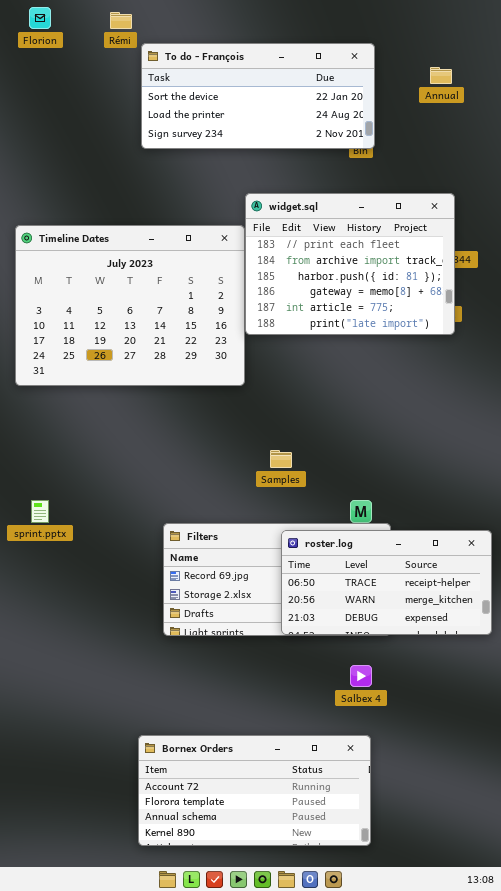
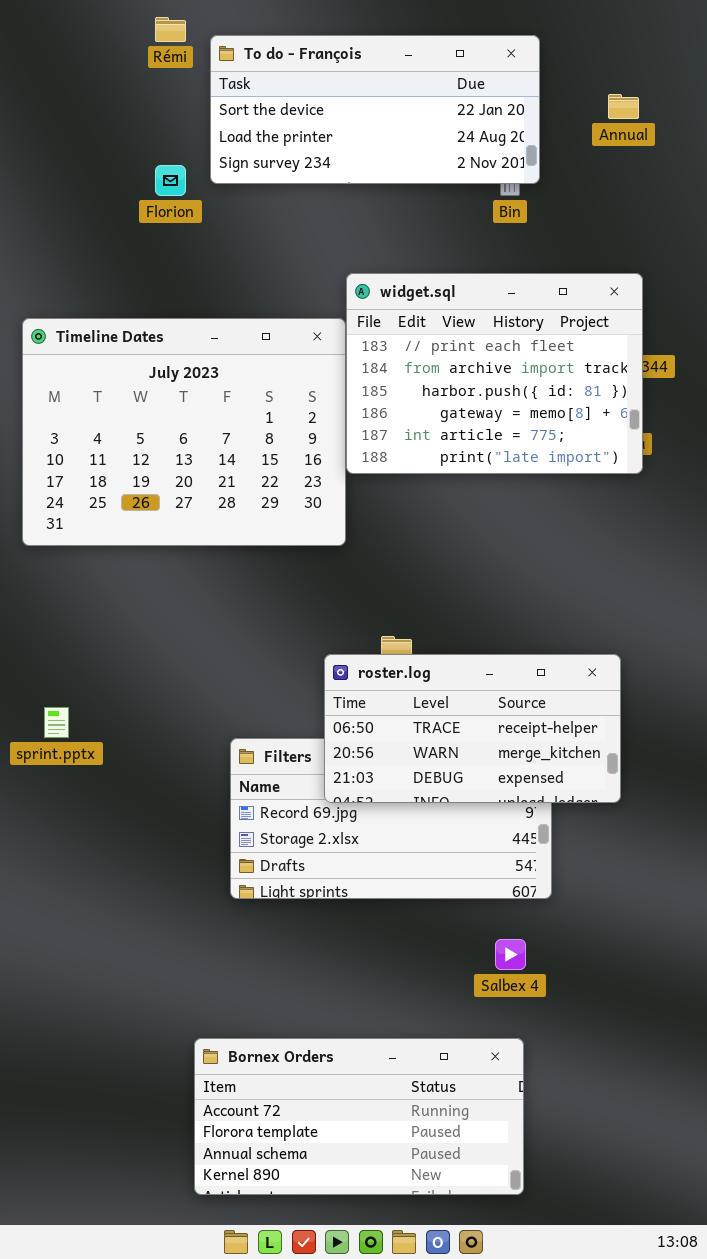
Florion: [29,7,51,29] -> [155,165,186,196], moved
To do - François: [141,43,375,149] -> [210,35,540,184], moved
roster.log: [281,530,492,635] -> [324,654,621,803], moved

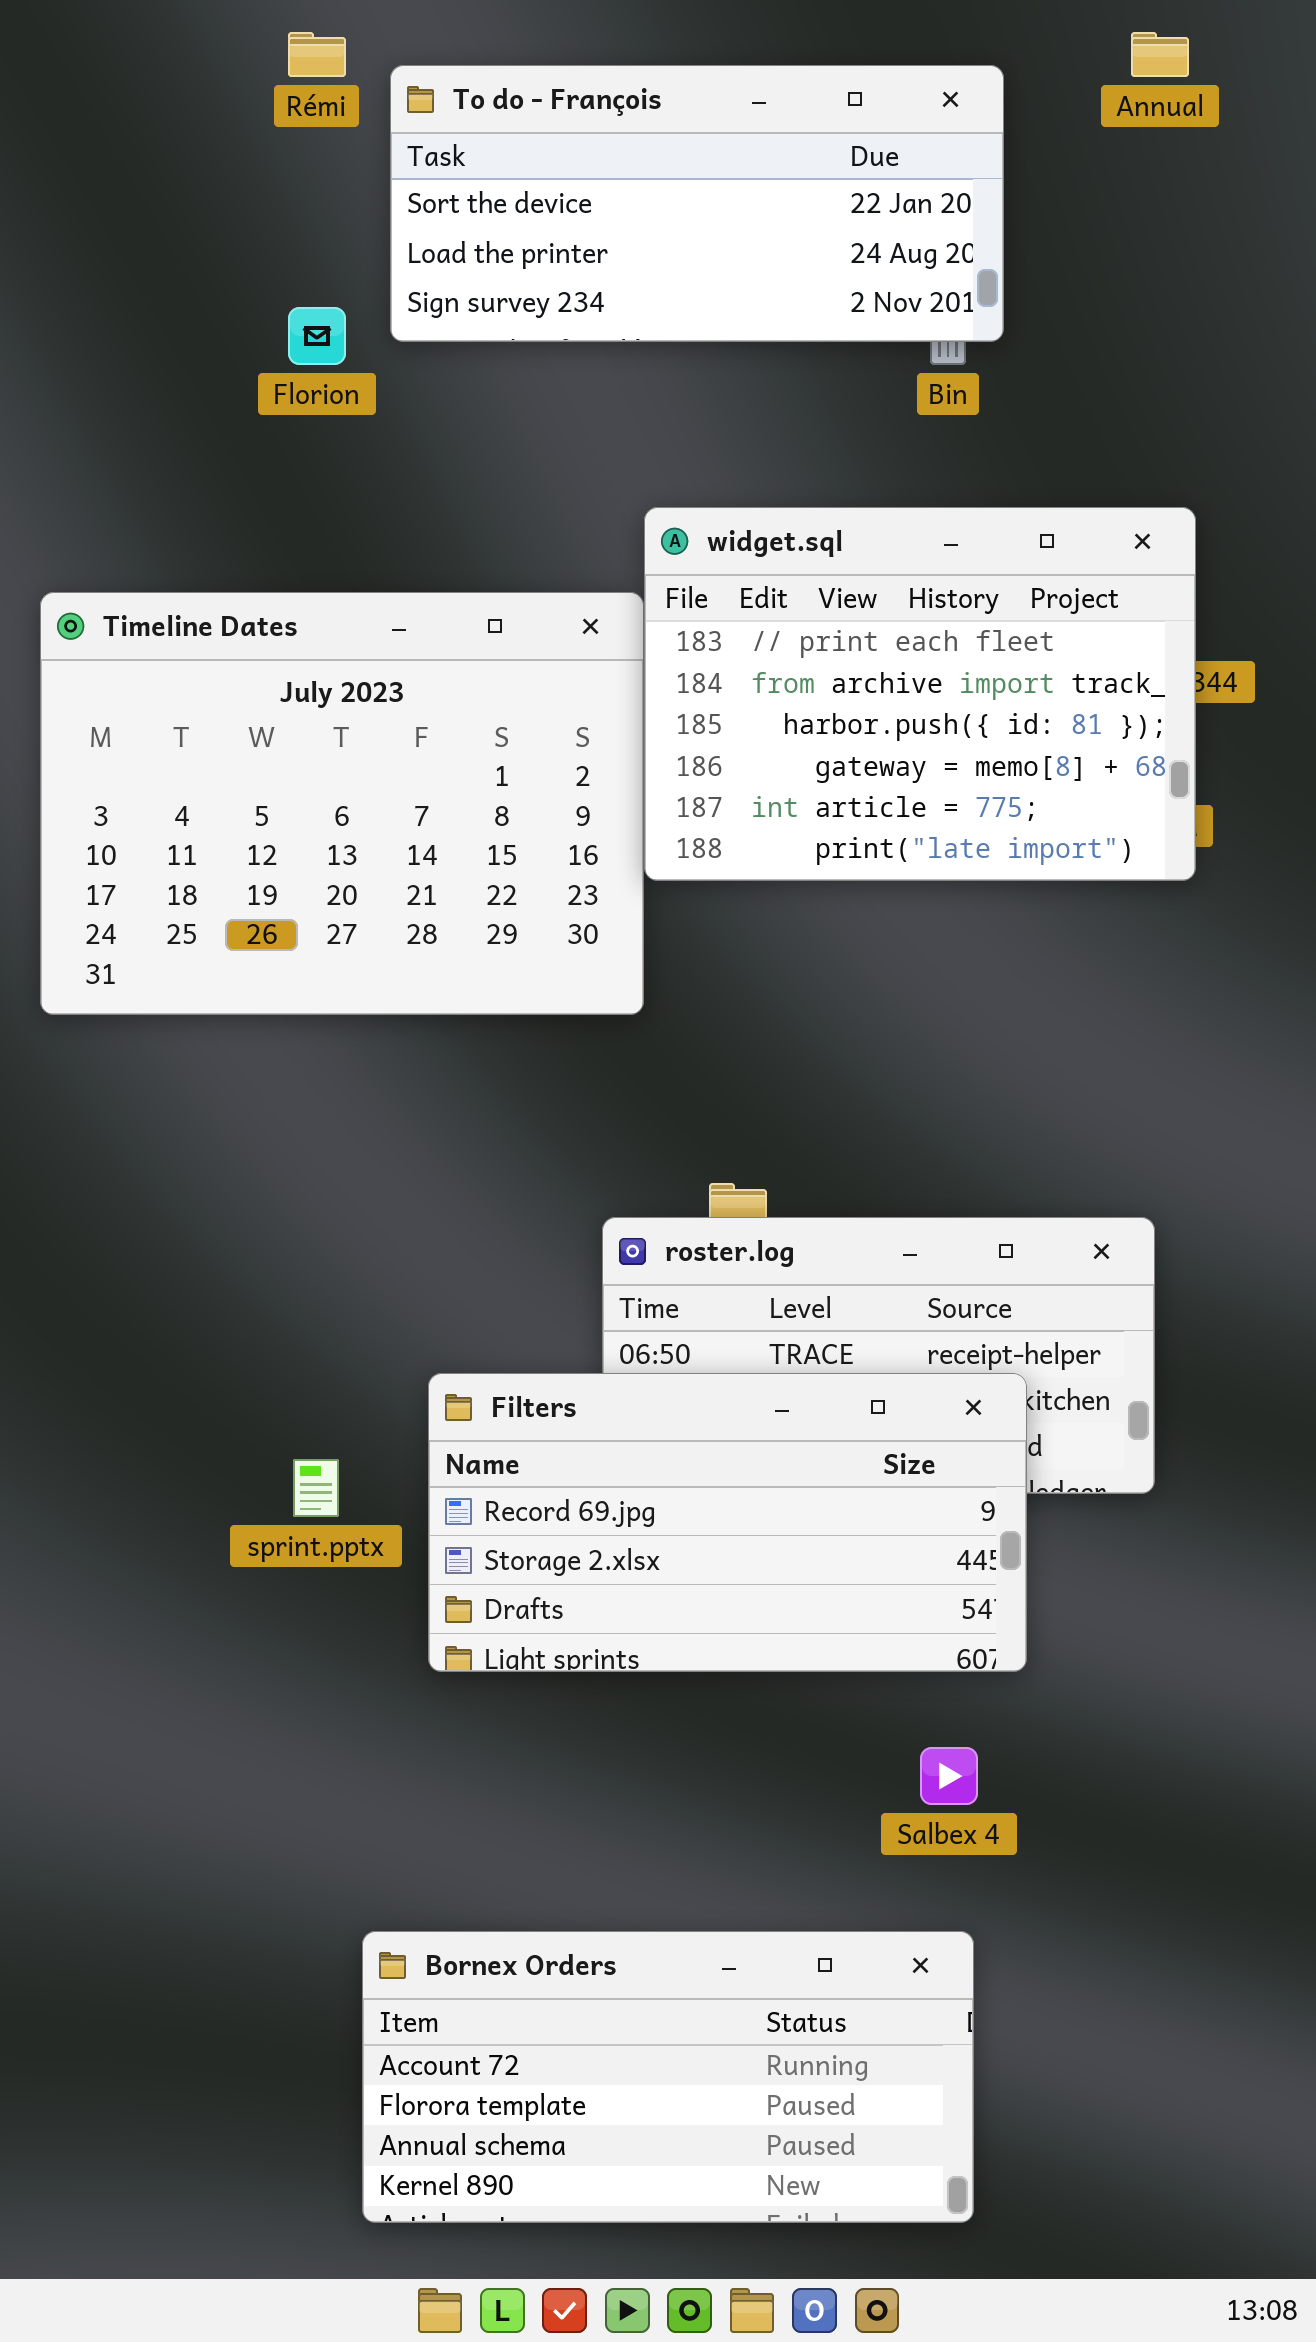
Annual: [608,94,639,119] -> [1131,32,1189,77], moved
sprint.pptx: [44,707,69,738] -> [293,1459,339,1517], moved
Filters: [230,738,552,899] -> [428,1373,1027,1672], raised

